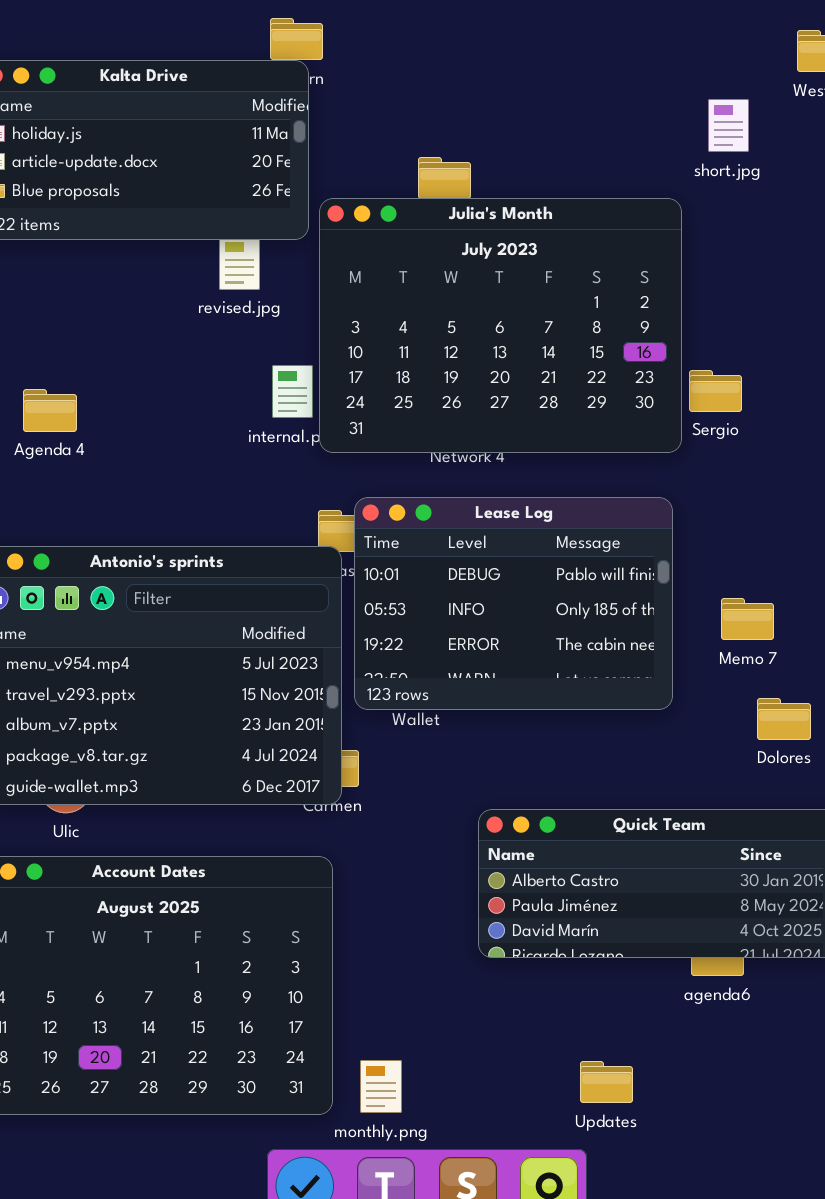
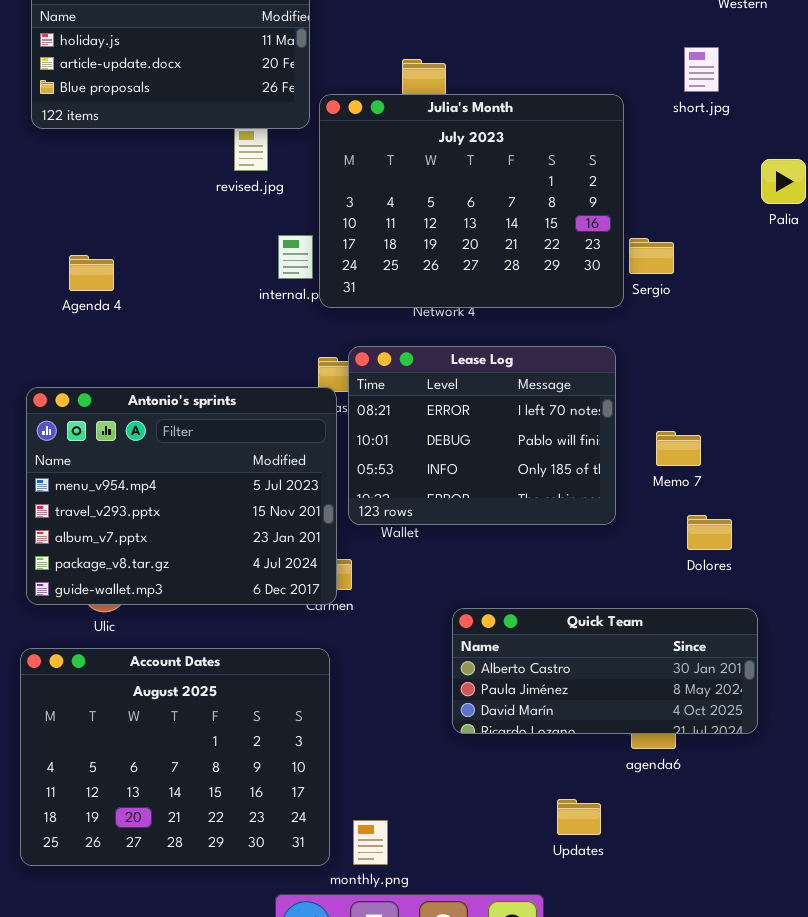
short.jpg: [708,99,749,152] -> [684,47,719,92], moved
Lease Log: [354,497,673,710] -> [348,346,616,525], scrolled up 1 row
Updates: [580,1061,633,1103] -> [557,799,601,835], moved

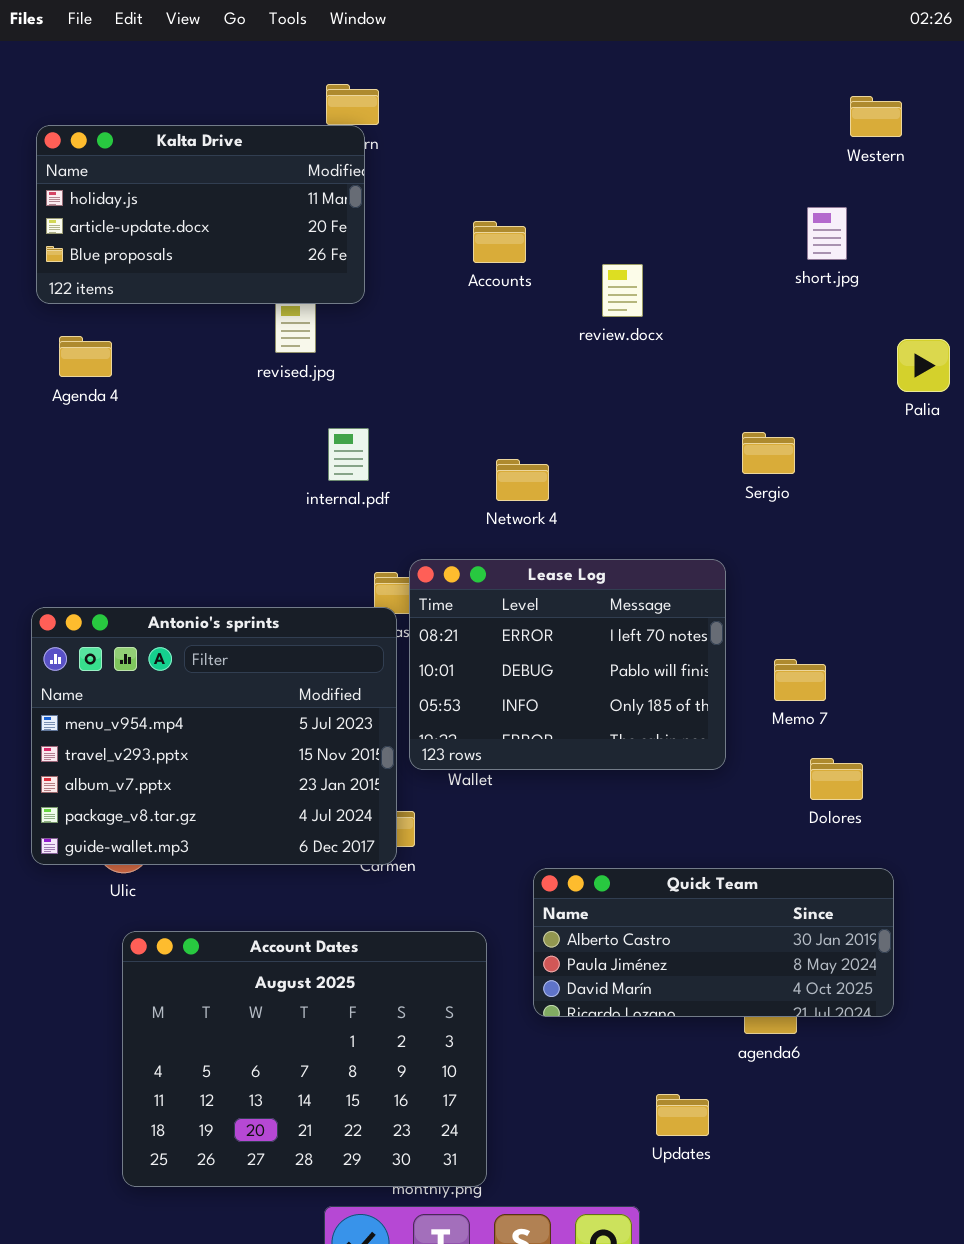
Julia's Month: [319,94,624,308] -> none, closed
Agenda 4: [69,255,114,291] -> [59,336,112,377], moved
Account Dates: [20,648,330,866] -> [122,931,487,1187], moved

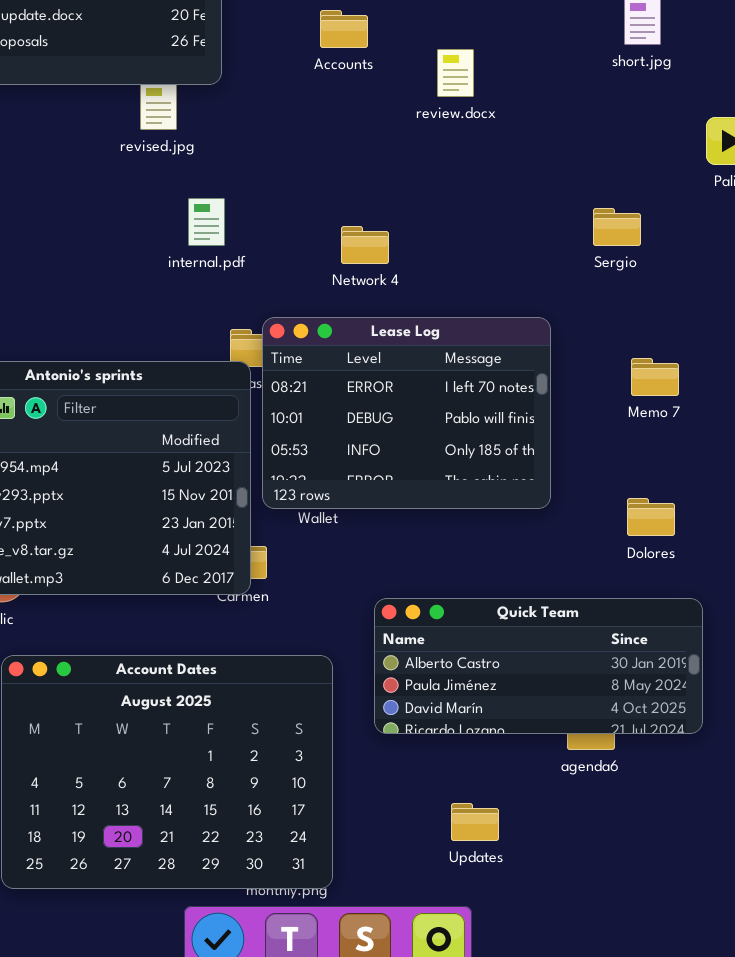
Sergio: [742,432,795,474] -> [593,208,641,246], moved
Memo 7: [774,659,826,701] -> [631,358,679,396], moved
Updates: [656,1094,709,1136] -> [451,803,499,841], moved

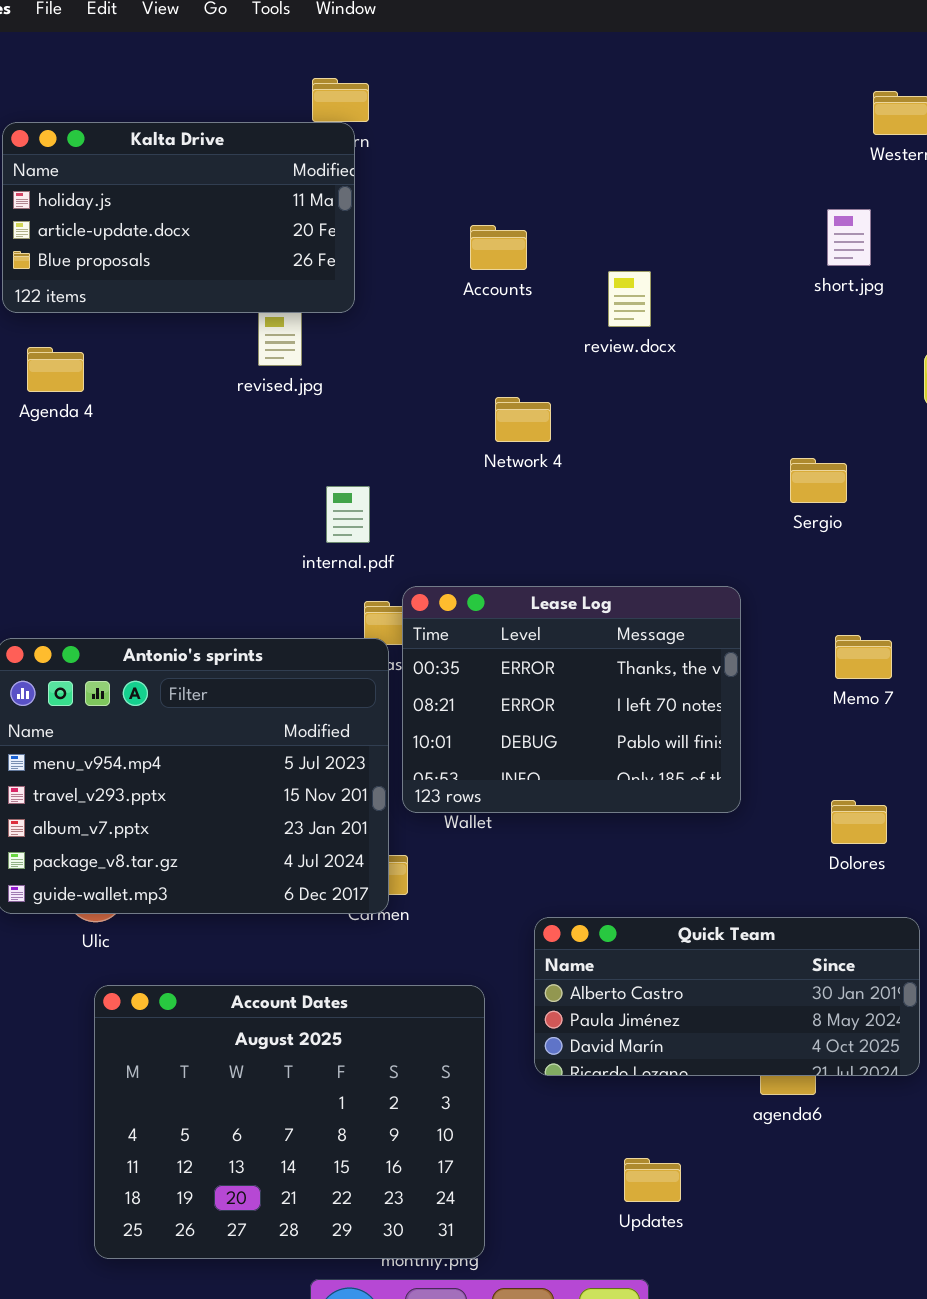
internal.pdf: [188,198,225,246] -> [326,486,370,543], moved
Network 4: [341,226,389,264] -> [495,397,551,442], moved
Lease Log: [262,317,551,509] -> [402,586,741,813], scrolled up 1 row

